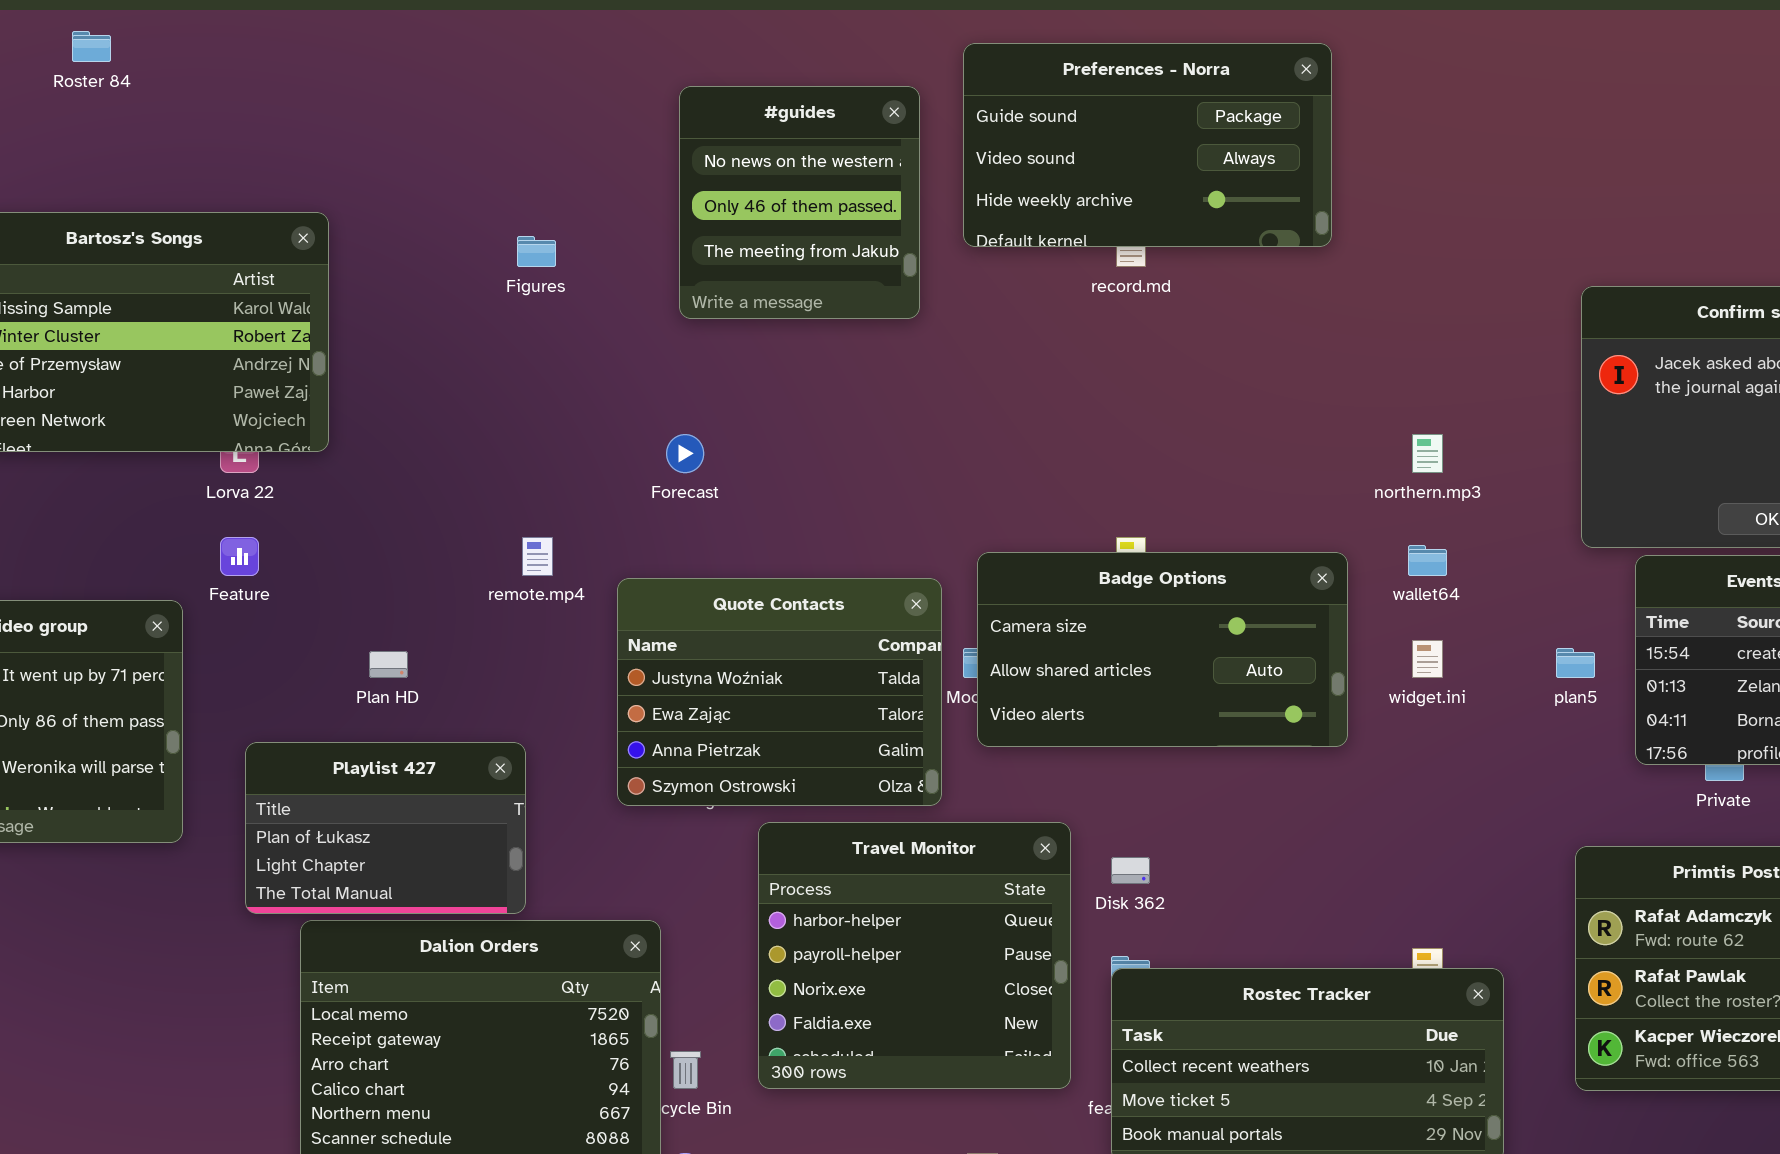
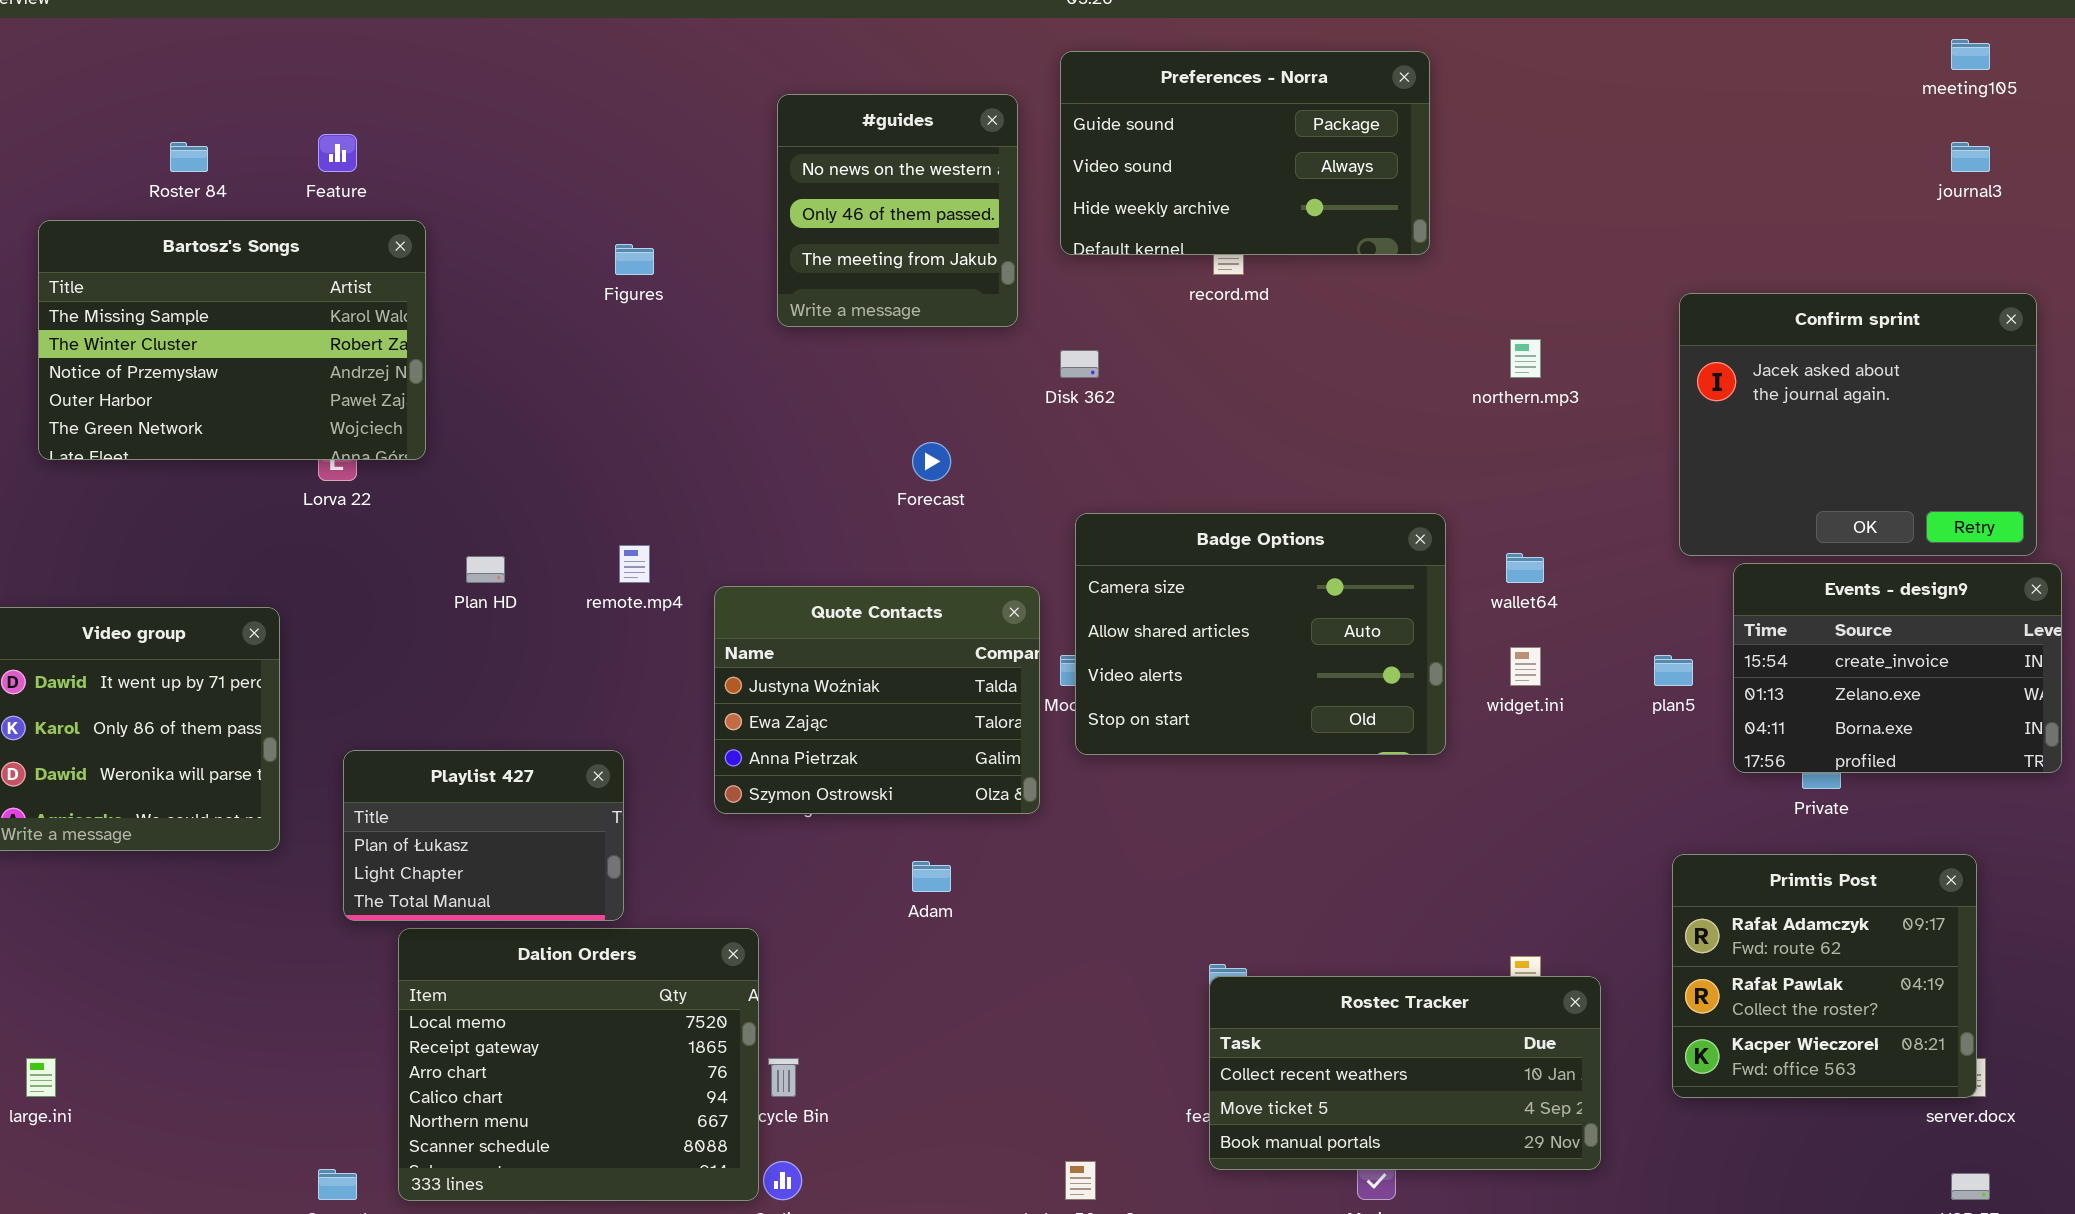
Roster 84: [72,31,111,62] -> [170,142,208,172], moved
Forecast: [666,434,704,473] -> [912,442,951,481], moved
northern.mp3: [1412,434,1443,473] -> [1510,339,1541,378], moved
Feature: [220,537,259,576] -> [318,134,357,172], moved
Badge Options: [977,552,1348,747] -> [1075,513,1446,755], resized
Plan HD: [369,651,408,678] -> [466,556,505,583], moved
Travel Monitor: [758,822,1071,1089] -> none, closed
Disk 362: [1111,857,1150,884] -> [1060,350,1099,378], moved

